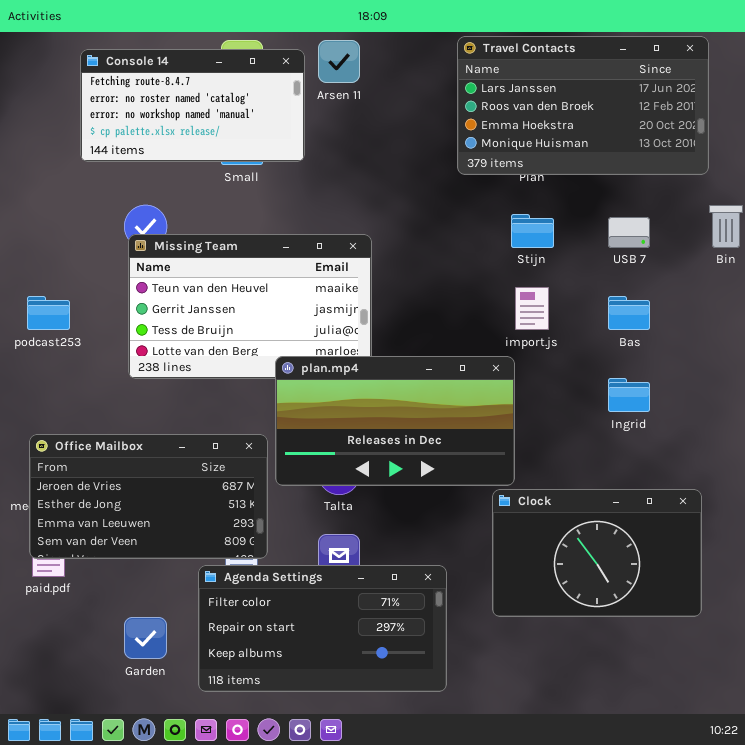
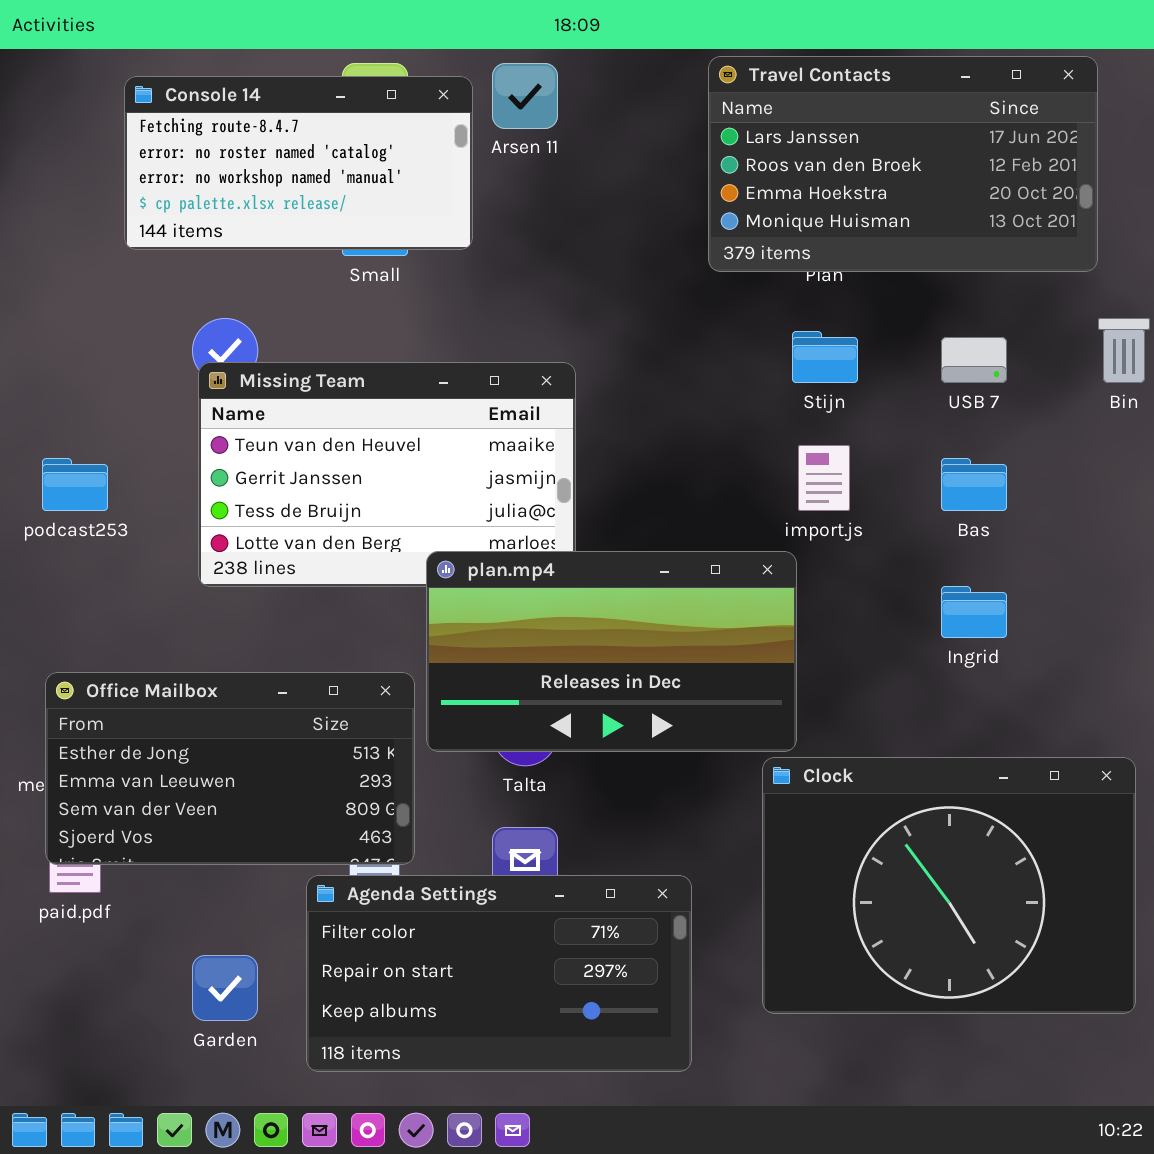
Office Mailbox: [29,434,268,559] -> [45,672,415,865], scrolled down 1 row
Clock: [492,489,702,617] -> [762,757,1136,1014], resized

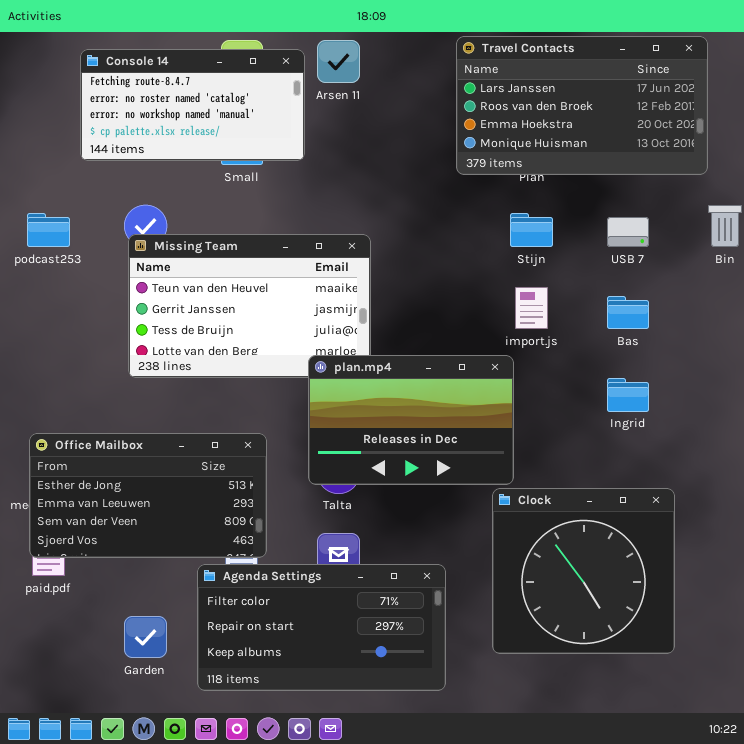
podcast253: [42,458,108,511] -> [27,213,70,247], moved
plan.mp4: [426,551,797,752] -> [308,355,514,485], resized
Clock: [762,757,1136,1014] -> [492,488,675,654], resized

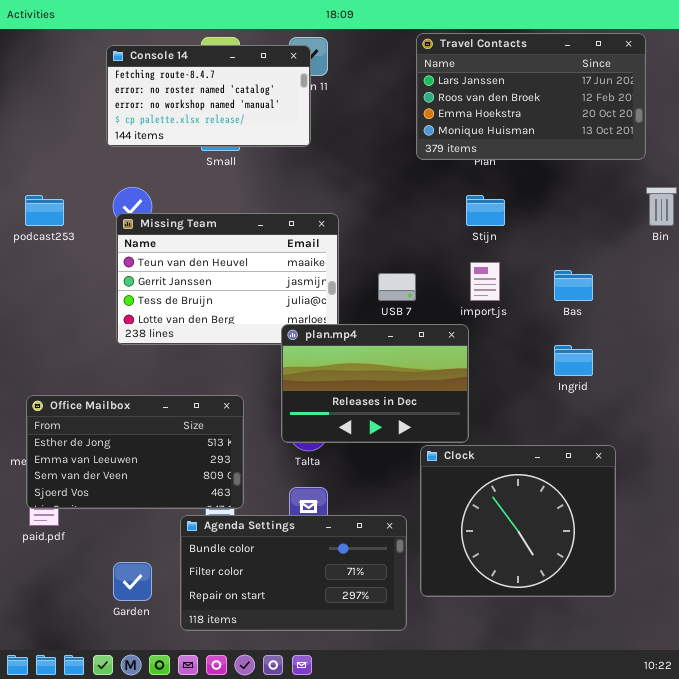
Console 14: [80,49,305,161] -> [106,45,311,147], moved
USB 7: [607,217,649,247] -> [378,273,416,301], moved
Clock: [492,488,675,654] -> [420,445,616,597], resized
Agenda Settings: [197,564,446,691] -> [180,515,407,631], scrolled up 1 row

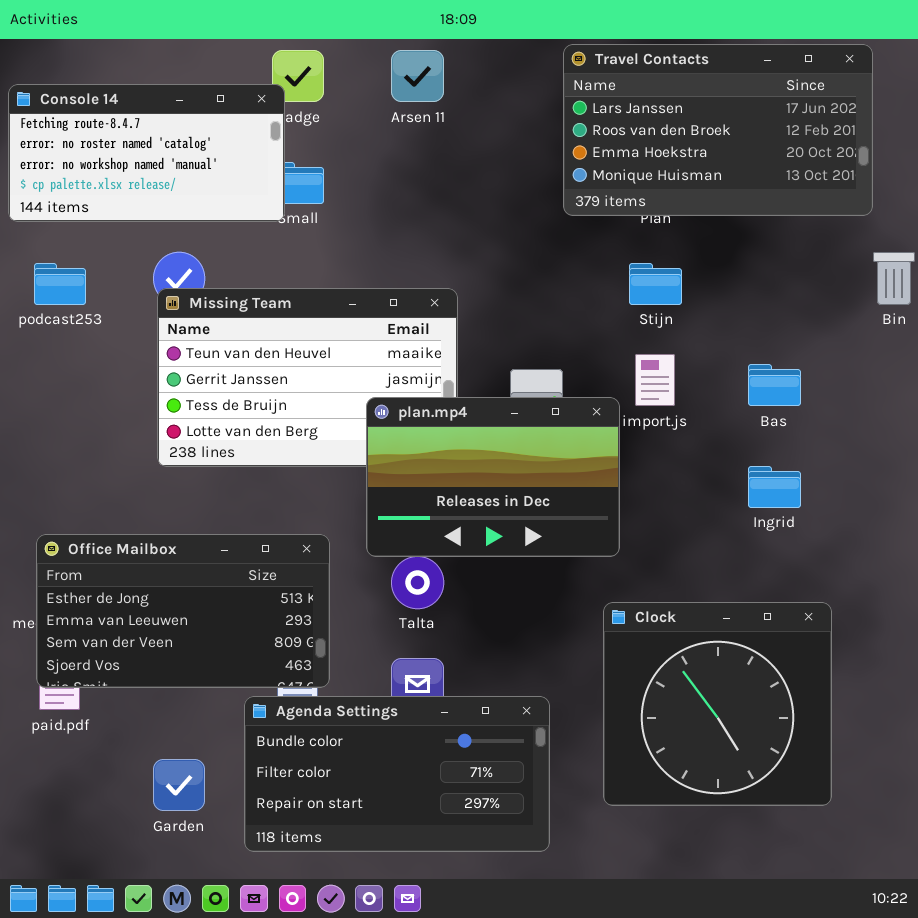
Console 14: [106,45,311,147] -> [8,84,285,222], moved
plan.mp4: [281,324,469,443] -> [366,397,620,557], moved
Clock: [420,445,616,597] -> [603,602,832,806], resized

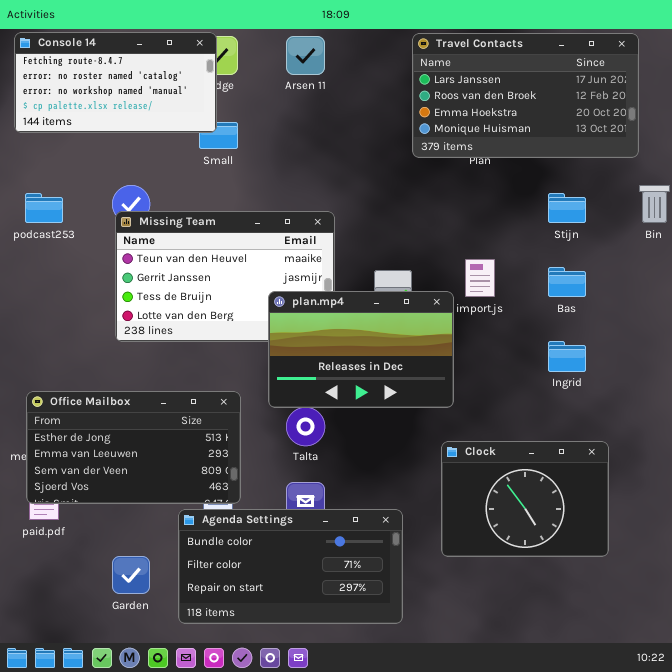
Console 14: [8,84,285,222] -> [14,32,217,133], moved
Stijn: [629,263,682,305] -> [548,193,586,223], moved
Clock: [603,602,832,806] -> [441,441,609,557], resized

